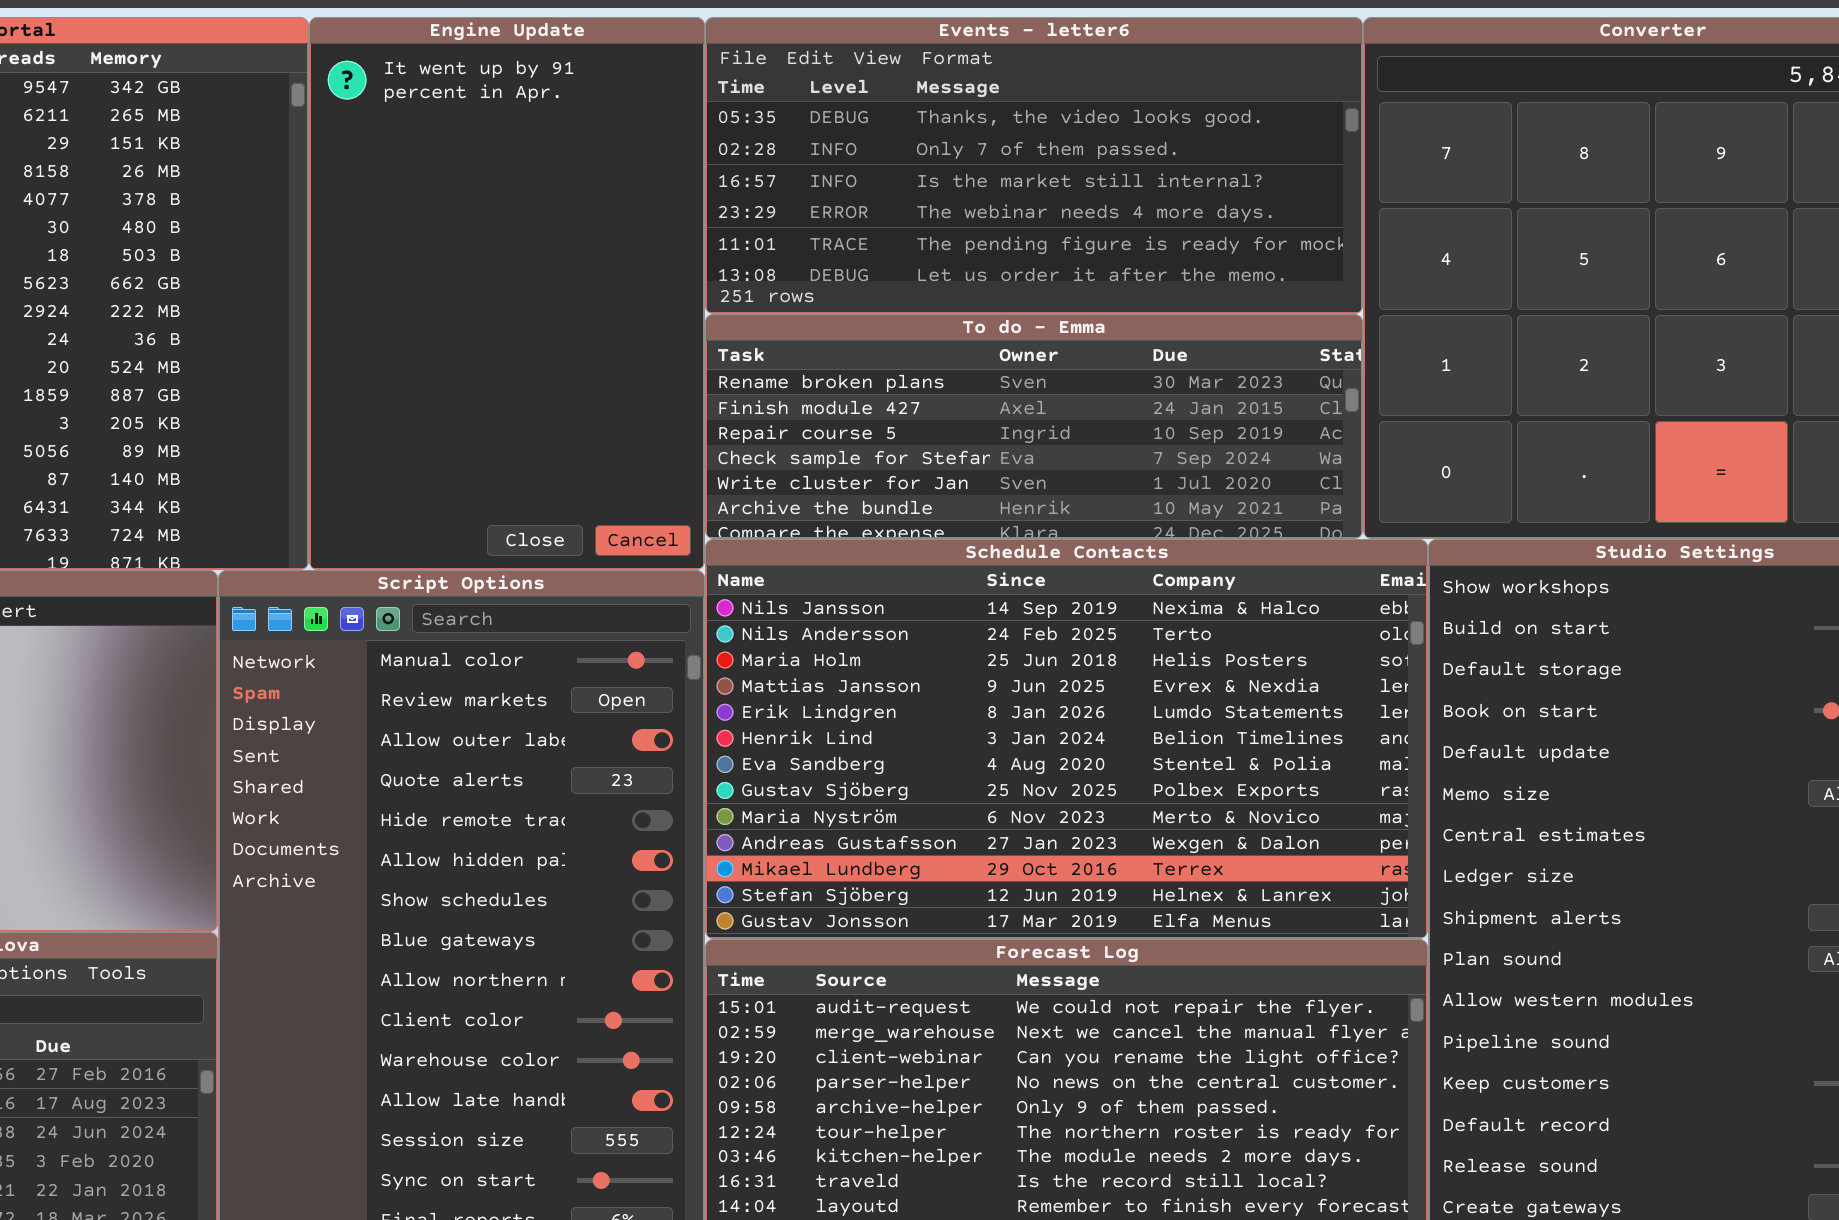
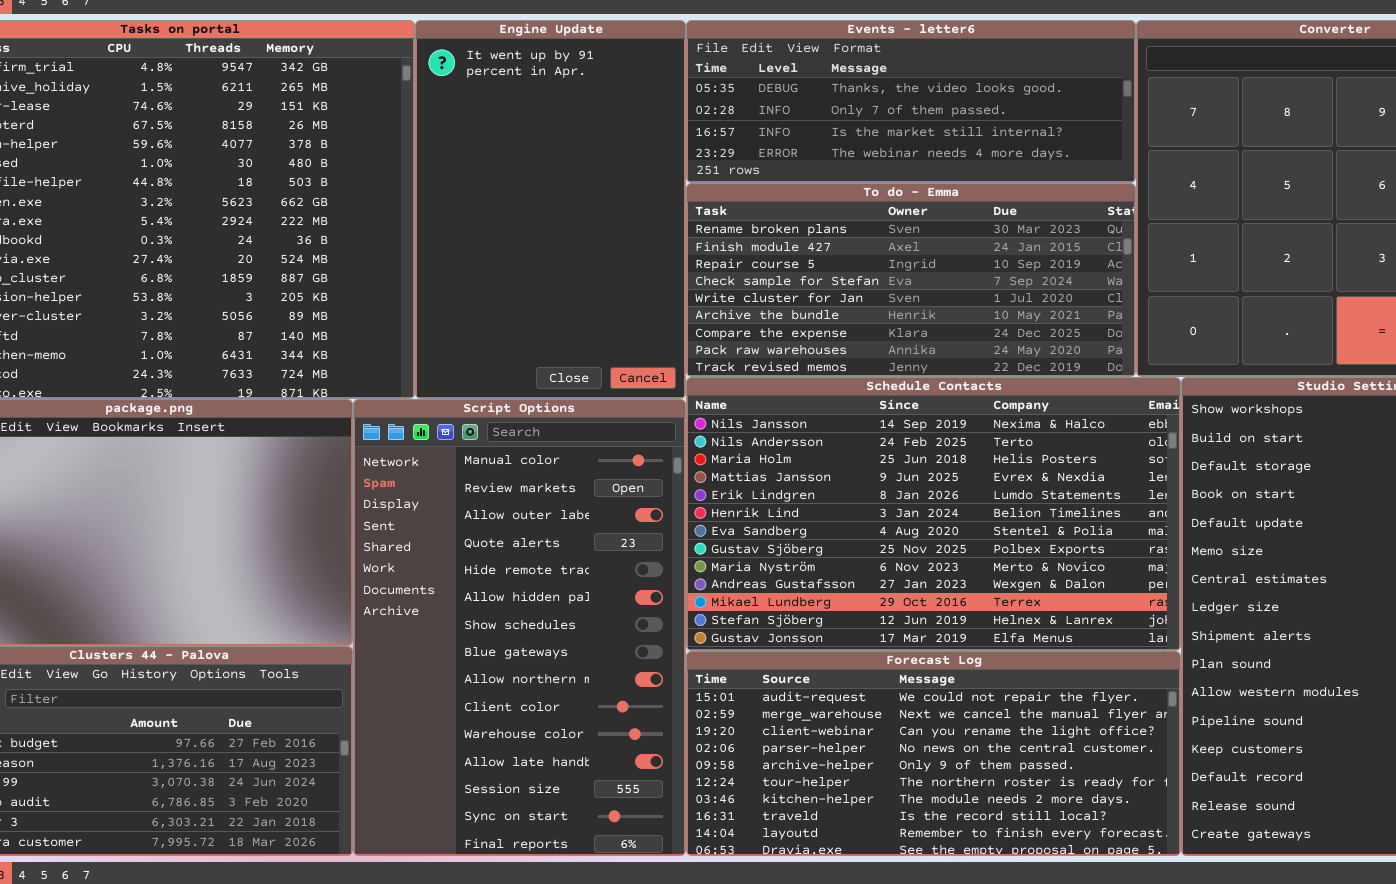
Events - letter6: [705,17,1363,314] -> [686,20,1136,183], resized
To do - Emma: [705,314,1363,539] -> [686,183,1136,377], resized

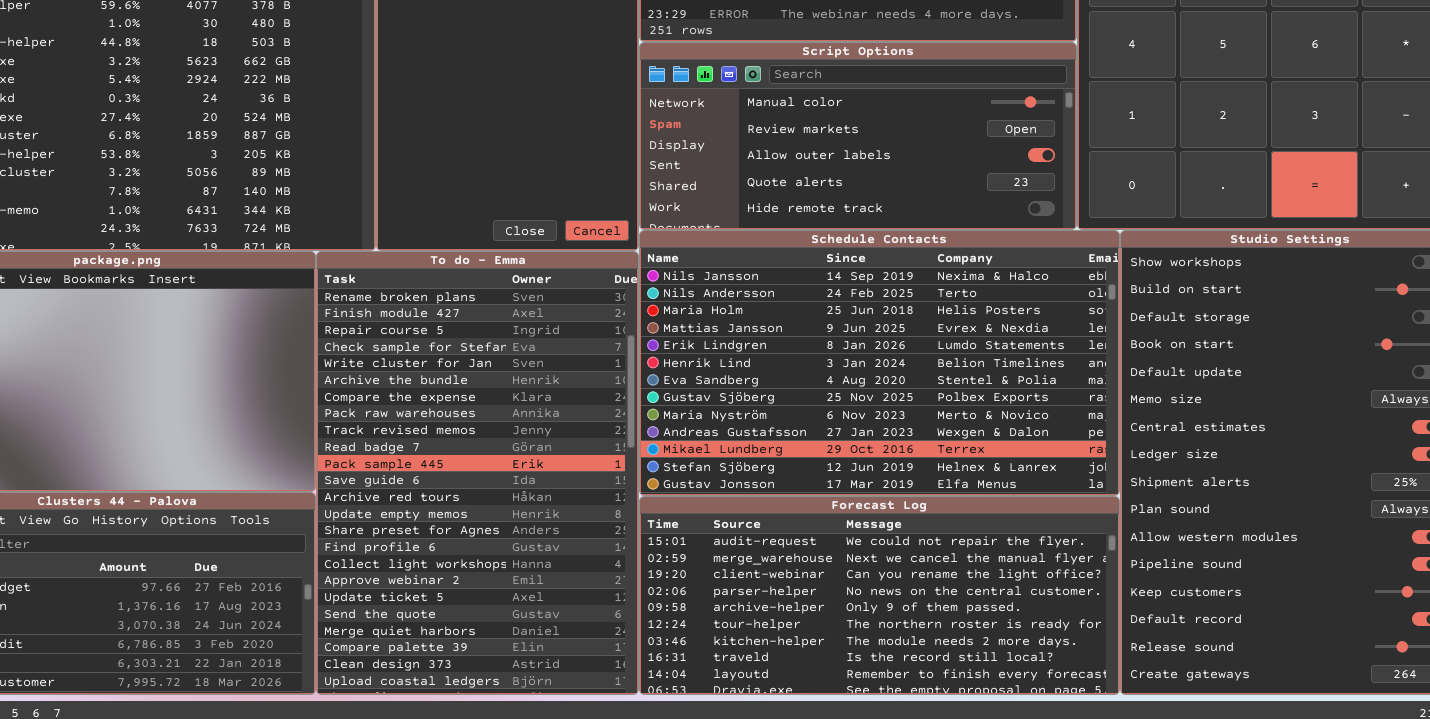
To do - Emma: [686,183,1136,377] -> [316,251,639,695], moved, resized
Script Options: [353,399,686,856] -> [639,42,1077,230], moved, resized

